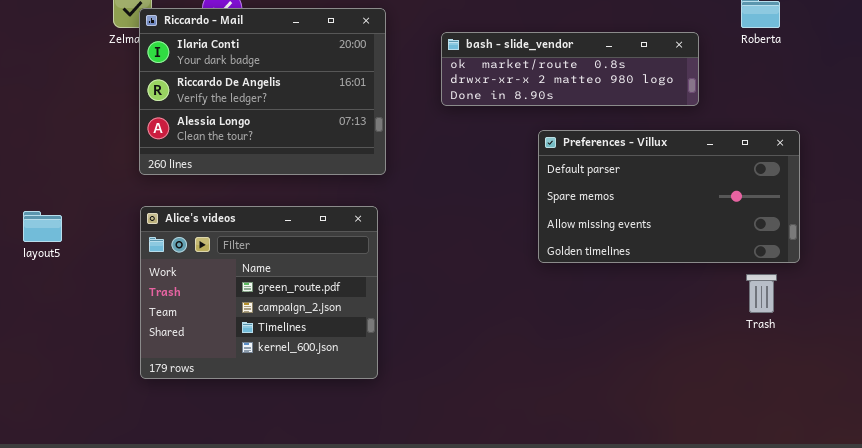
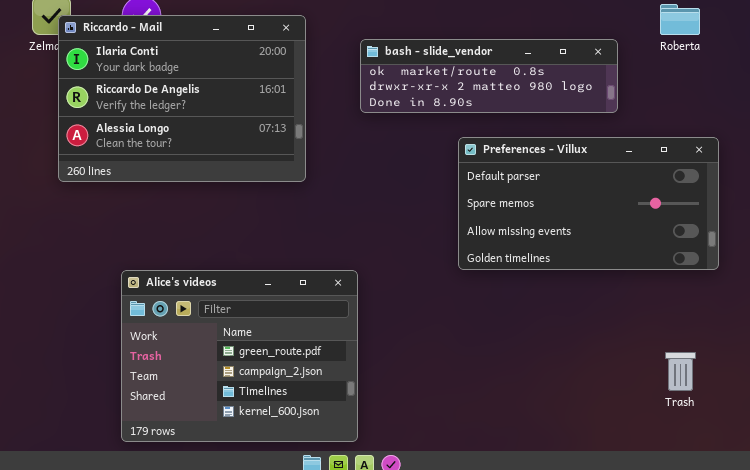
Alice's videos: [140,206,378,379] -> [121,270,358,442], moved
Trash: [746,274,777,313] -> [665,352,696,391], moved

